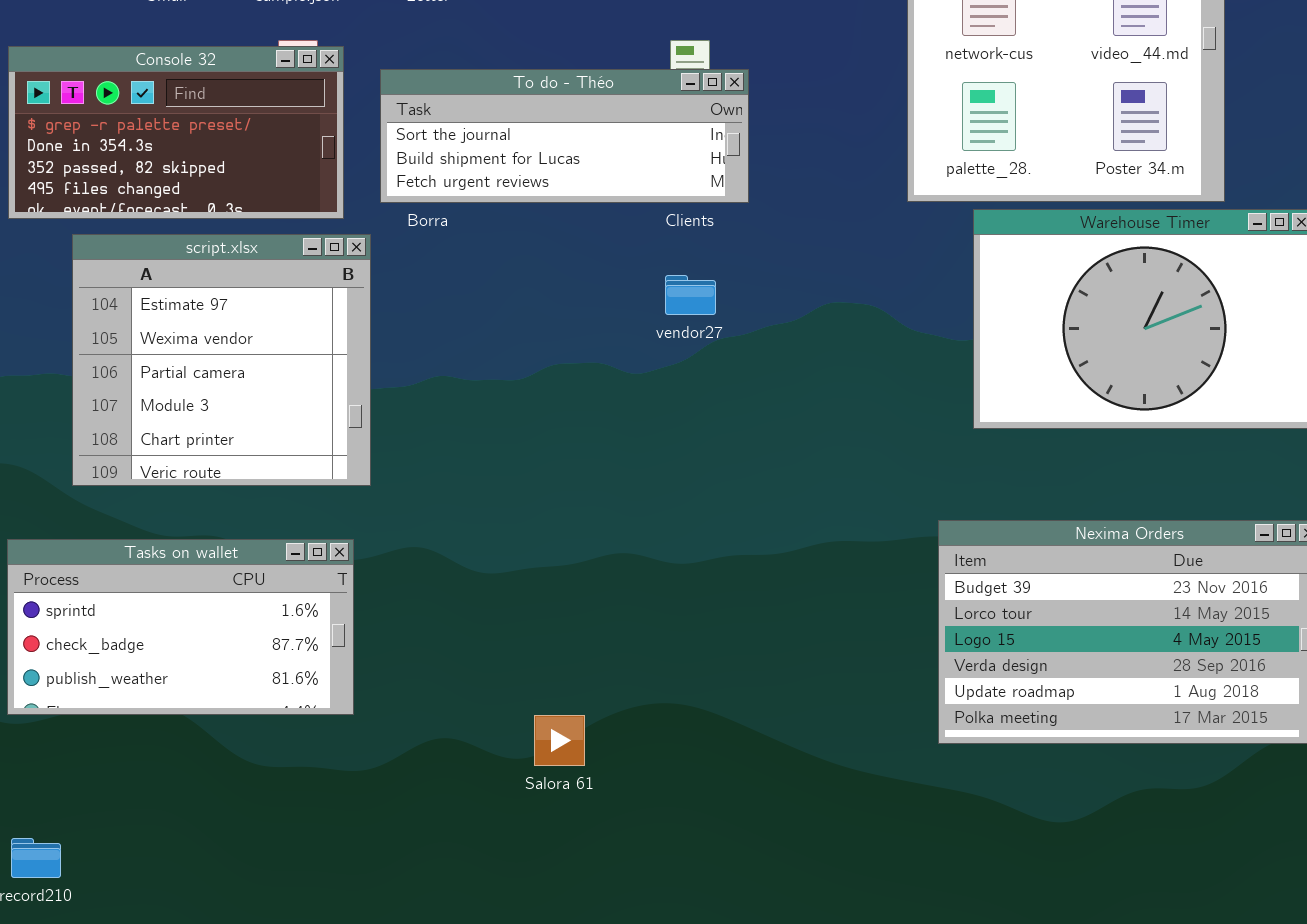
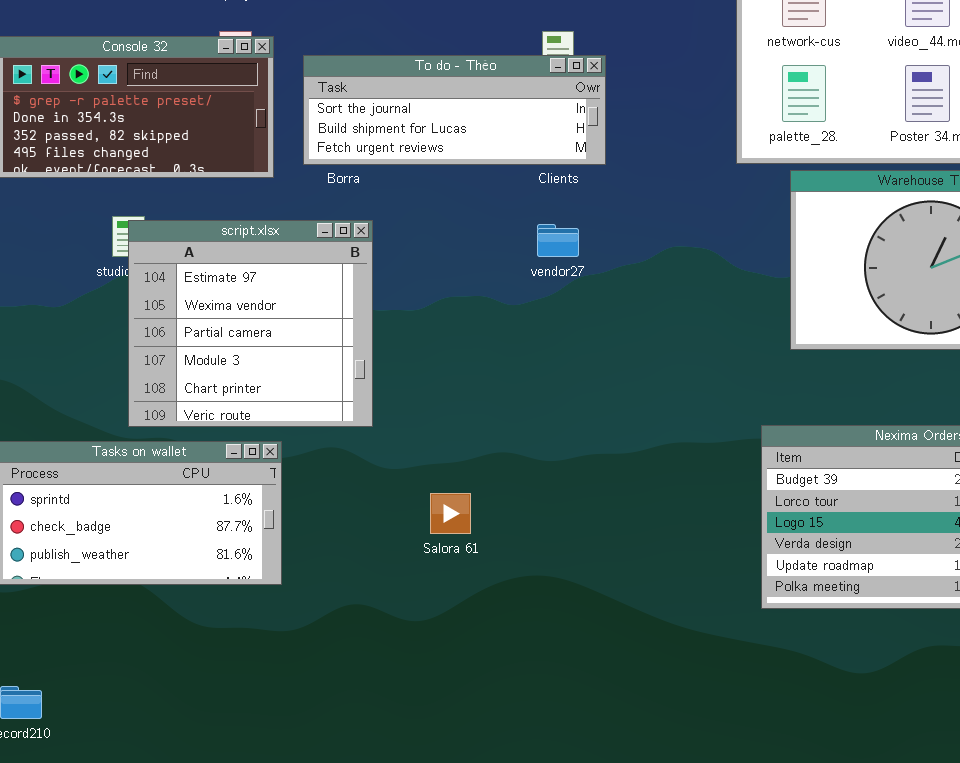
script.xlsx: [72,234,371,486] -> [128,220,373,427], moved
Salora 61: [534,715,585,766] -> [430,493,471,534], moved

